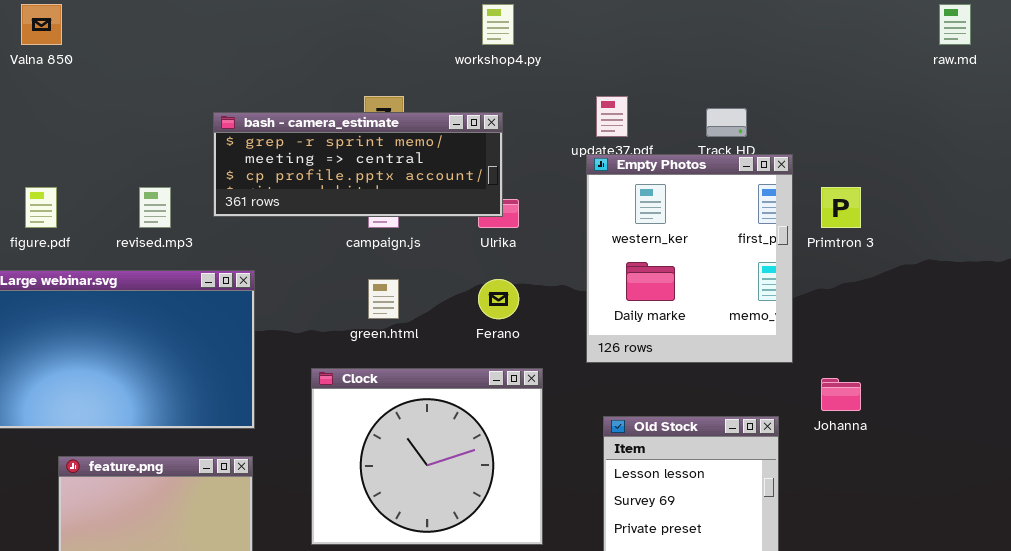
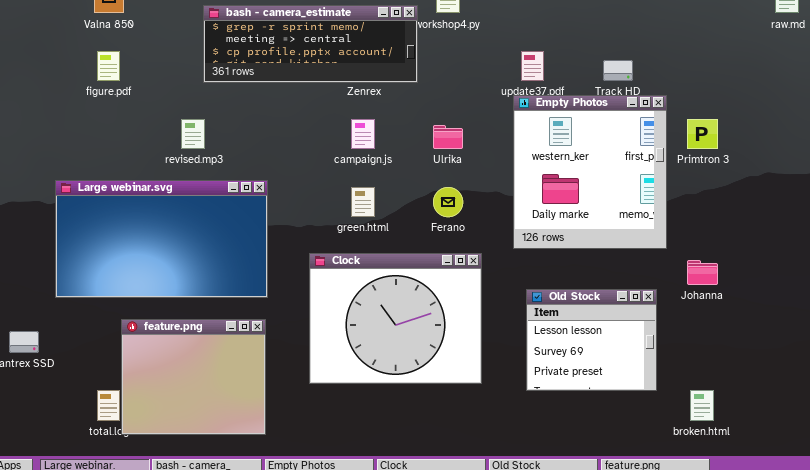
bash - camera_estimate: [213,112,503,217] -> [203,5,418,83], moved
figure.pdf: [25,187,57,228] -> [97,51,120,81], moved

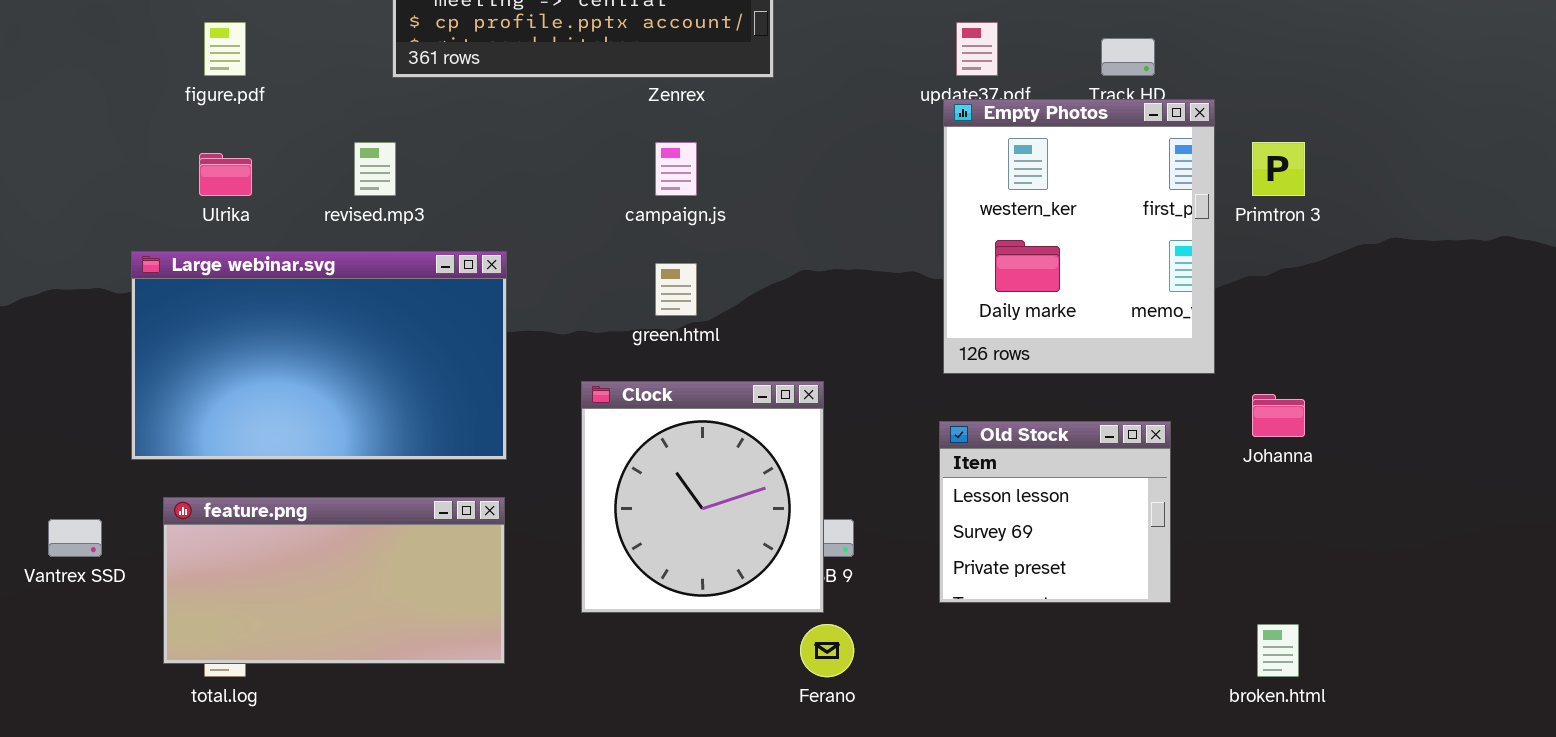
Ulrika: [433,125,463,149] -> [199,153,252,196], moved
Ferano: [433,187,463,217] -> [800,624,854,677], moved
Clock: [309,253,482,384] -> [581,381,824,613], resized
Old Stock: [526,289,657,391] -> [939,421,1171,603], moved
feature.png: [121,319,266,435] -> [163,497,505,664], resized

